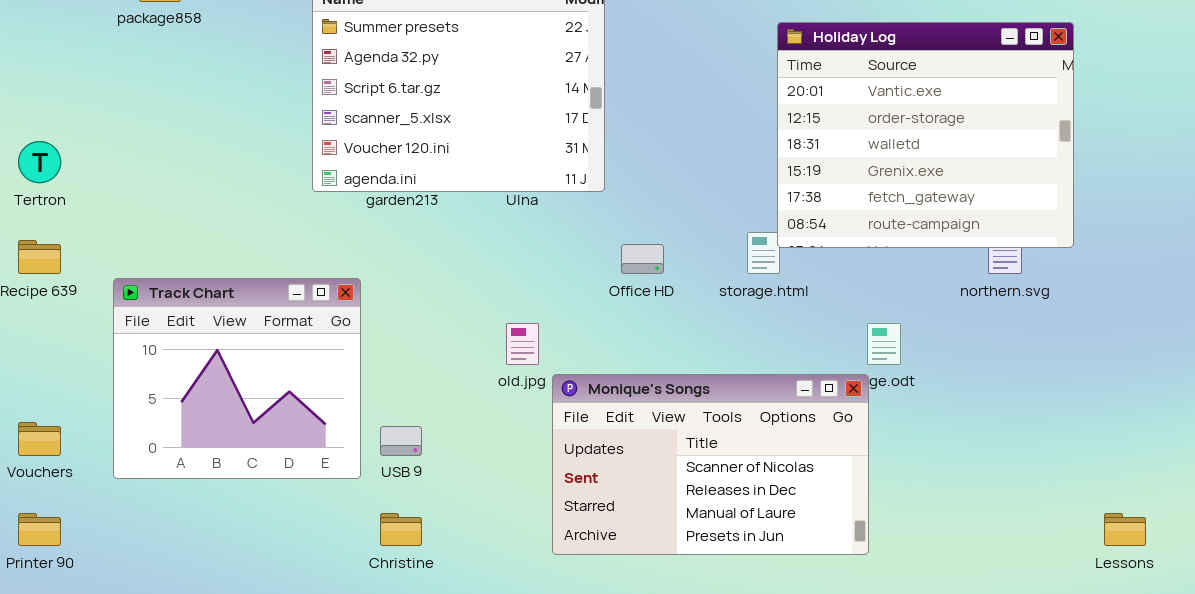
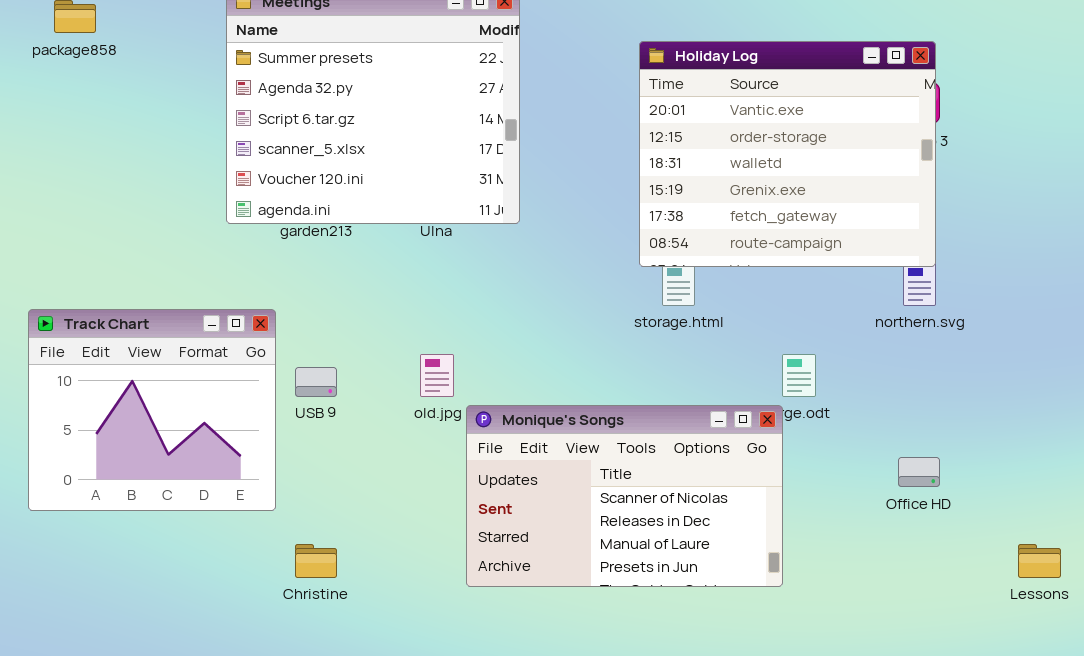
Holiday Log: [777,22,1074,248] -> [639,41,936,267], moved
Office HD: [621,244,664,274] -> [898,457,940,487], moved
USB 9: [380,426,422,456] -> [295,367,337,397], moved

